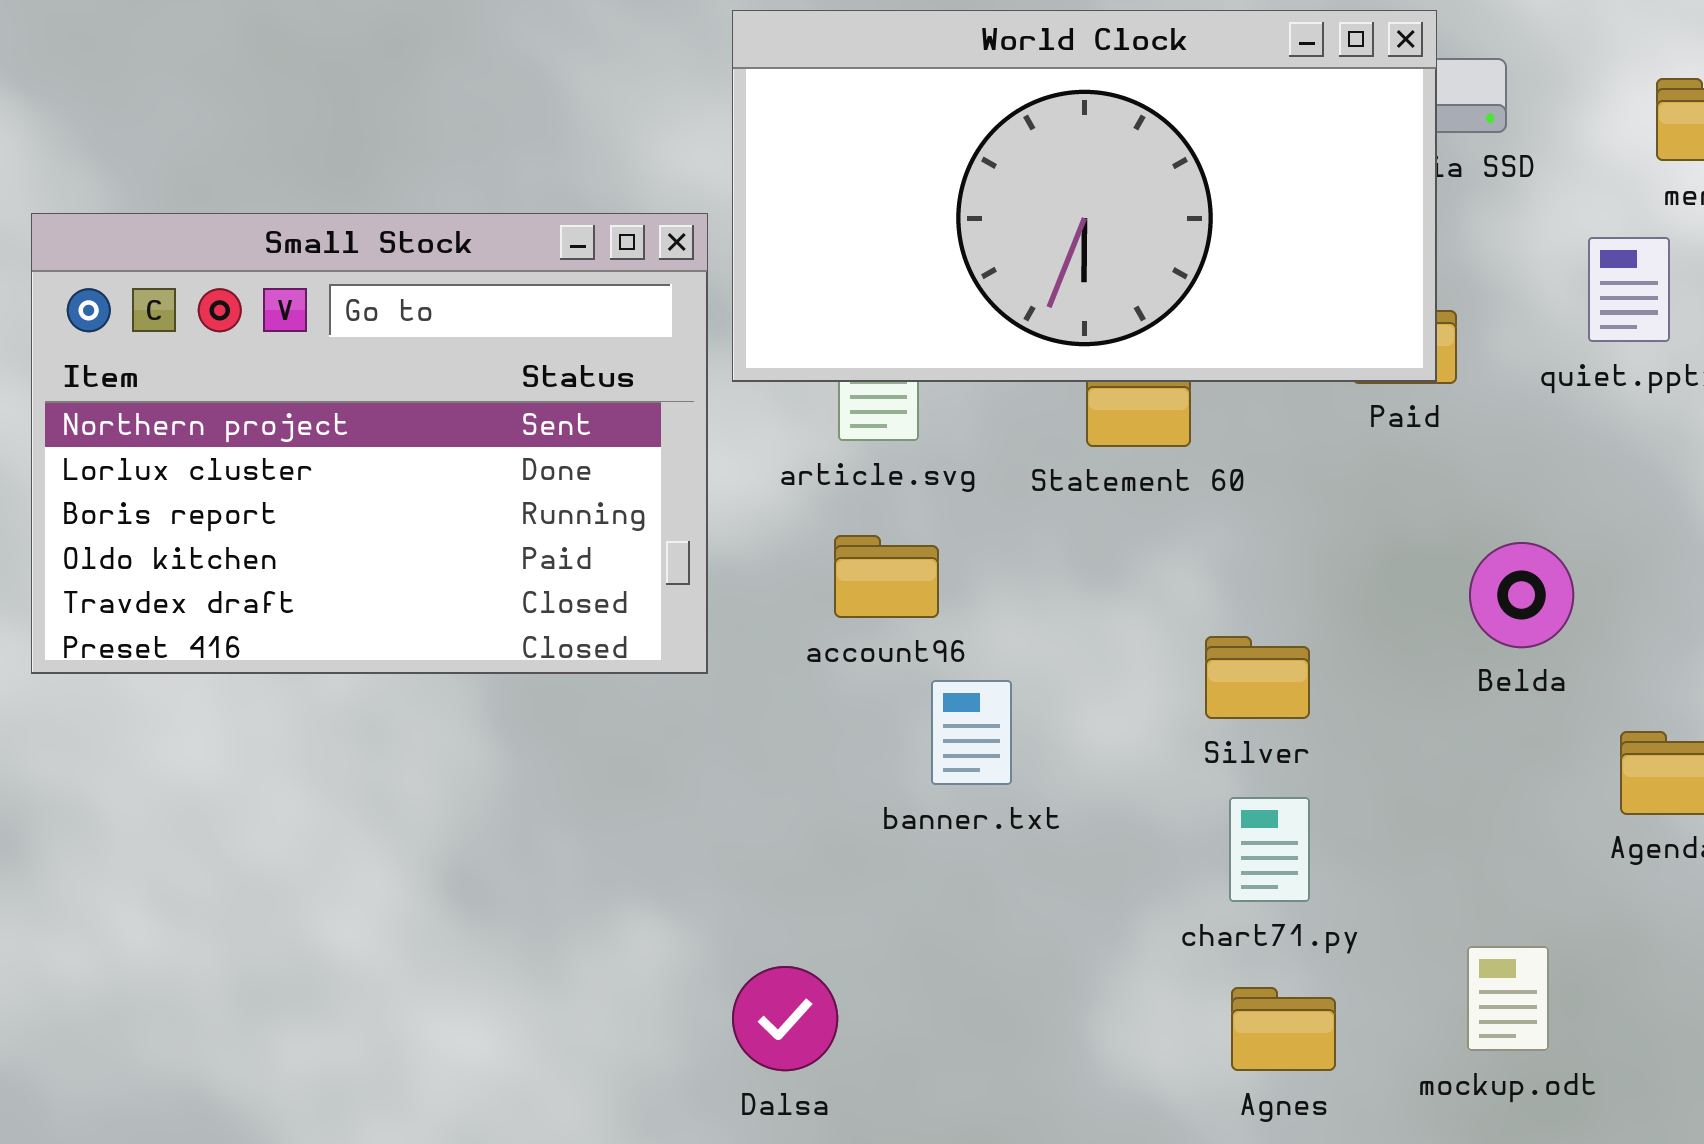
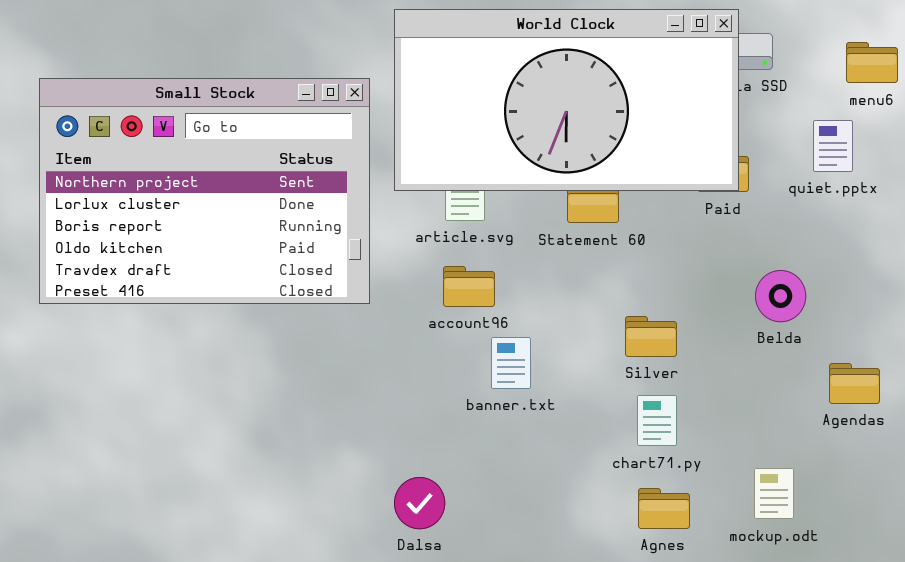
Small Stock: [31,213,708,674] -> [39,78,370,304], moved

